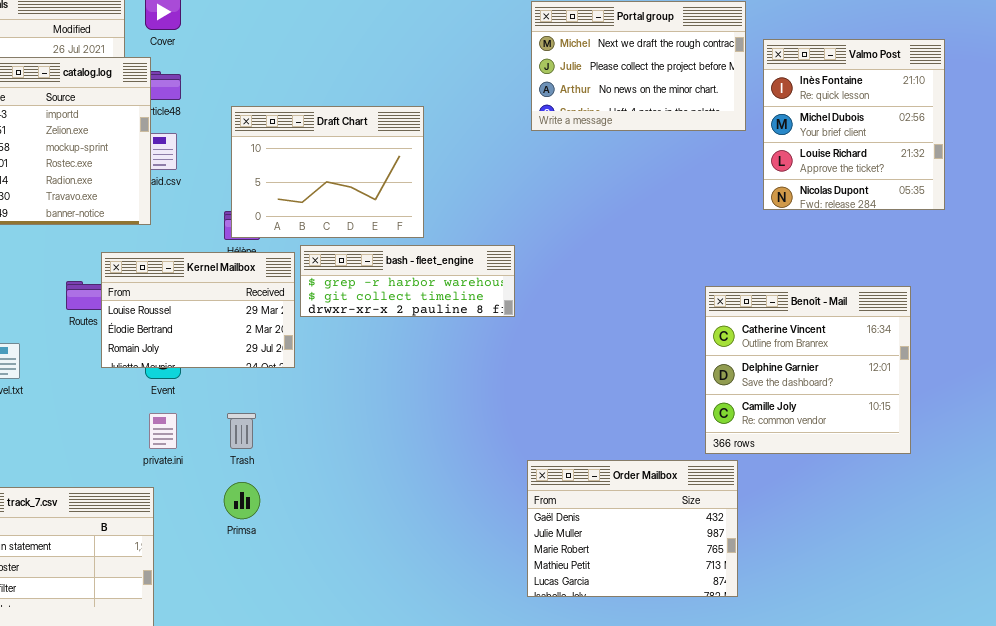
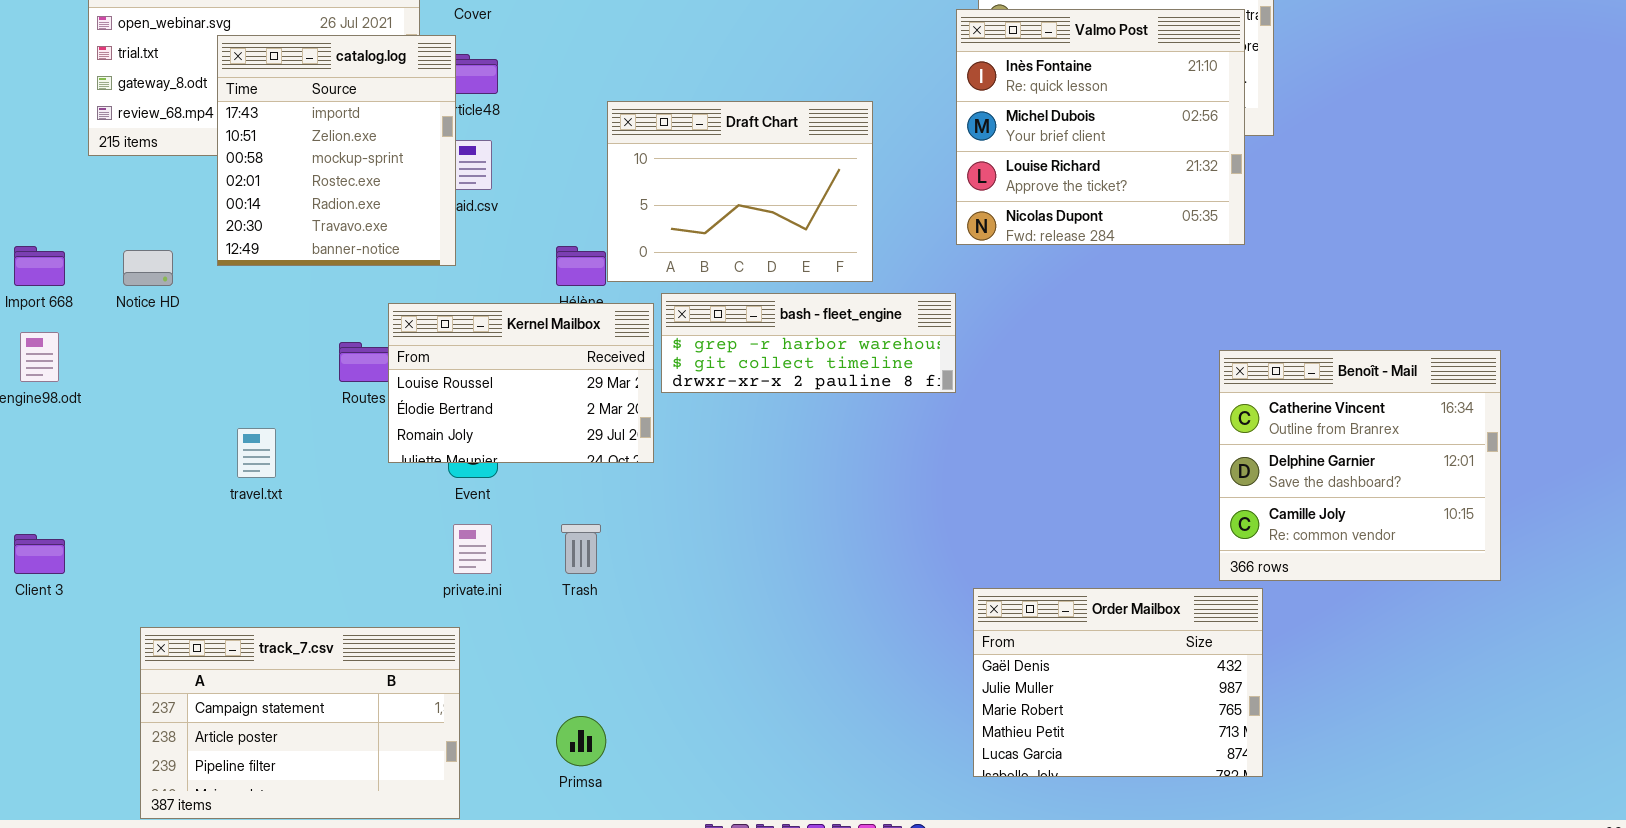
Valmo Post: [763,39,945,210] -> [956,9,1245,245], moved, resized
Draft Chart: [231,106,424,238] -> [607,101,873,282], moved
Primsa: [224,482,260,519] -> [556,716,606,766], moved

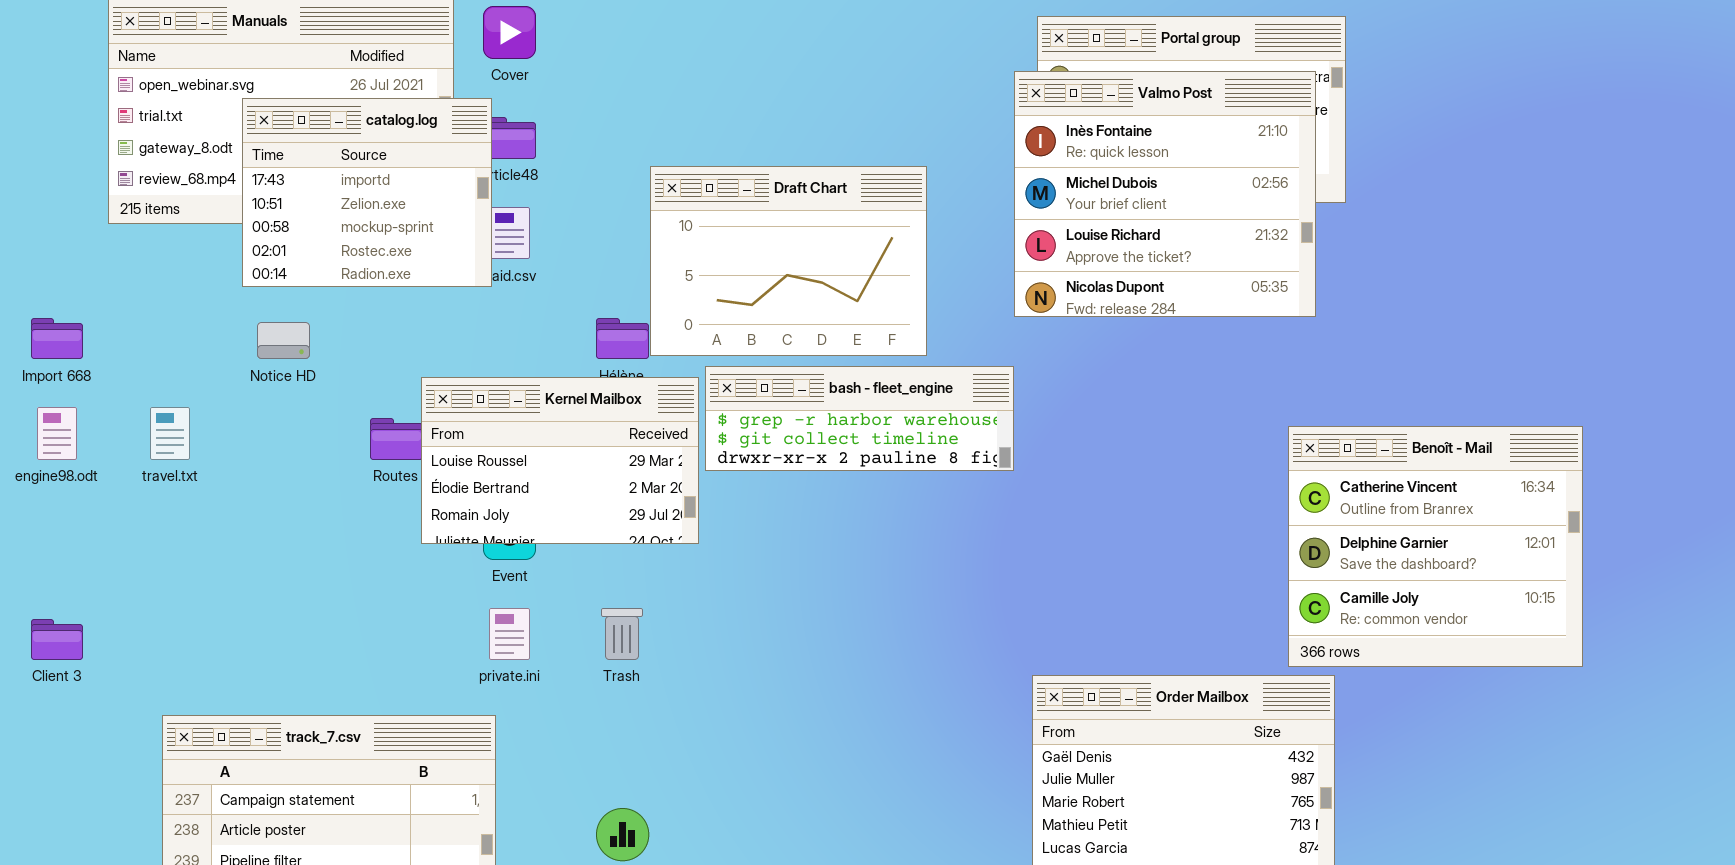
catalog.log: [217,35,456,266] -> [242,98,492,287], resized
Notice HD: [123,250,173,286] -> [257,322,310,359], moved
travel.txt: [237,428,276,478] -> [150,407,190,460], moved

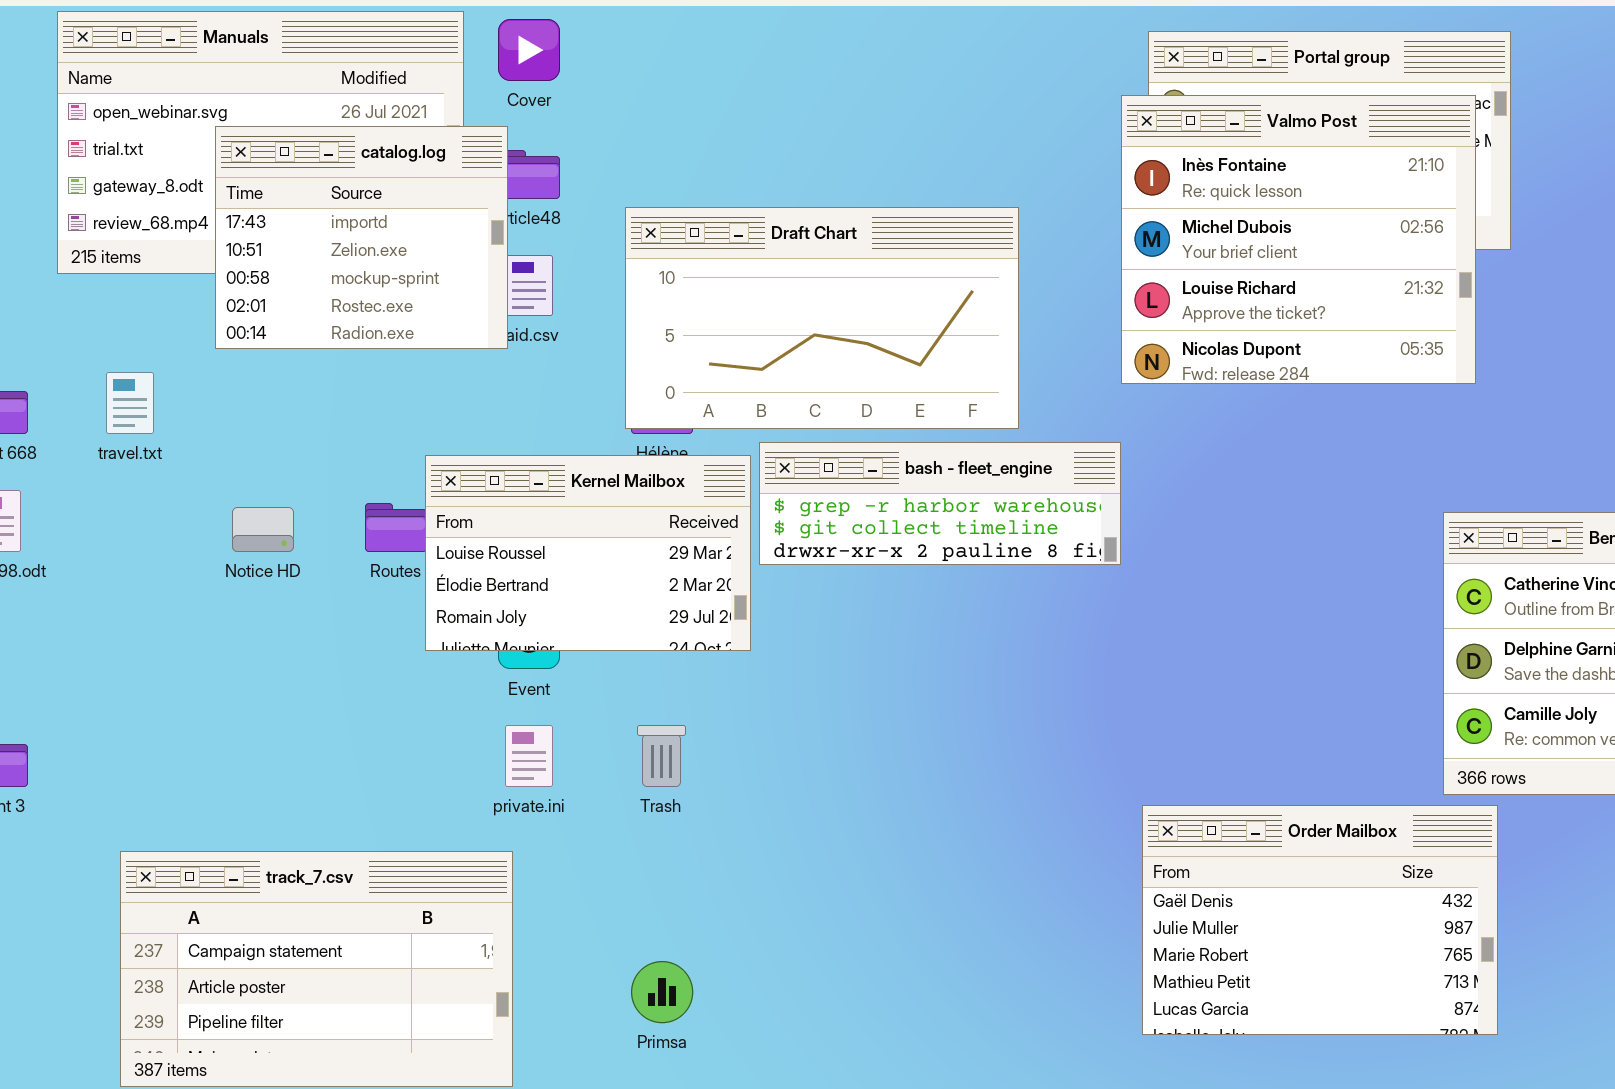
Draft Chart: [650,166,927,356] -> [625,207,1019,429], resized
Notice HD: [257,322,310,359] -> [232,507,294,552], moved
travel.txt: [150,407,190,460] -> [106,372,154,434], moved

